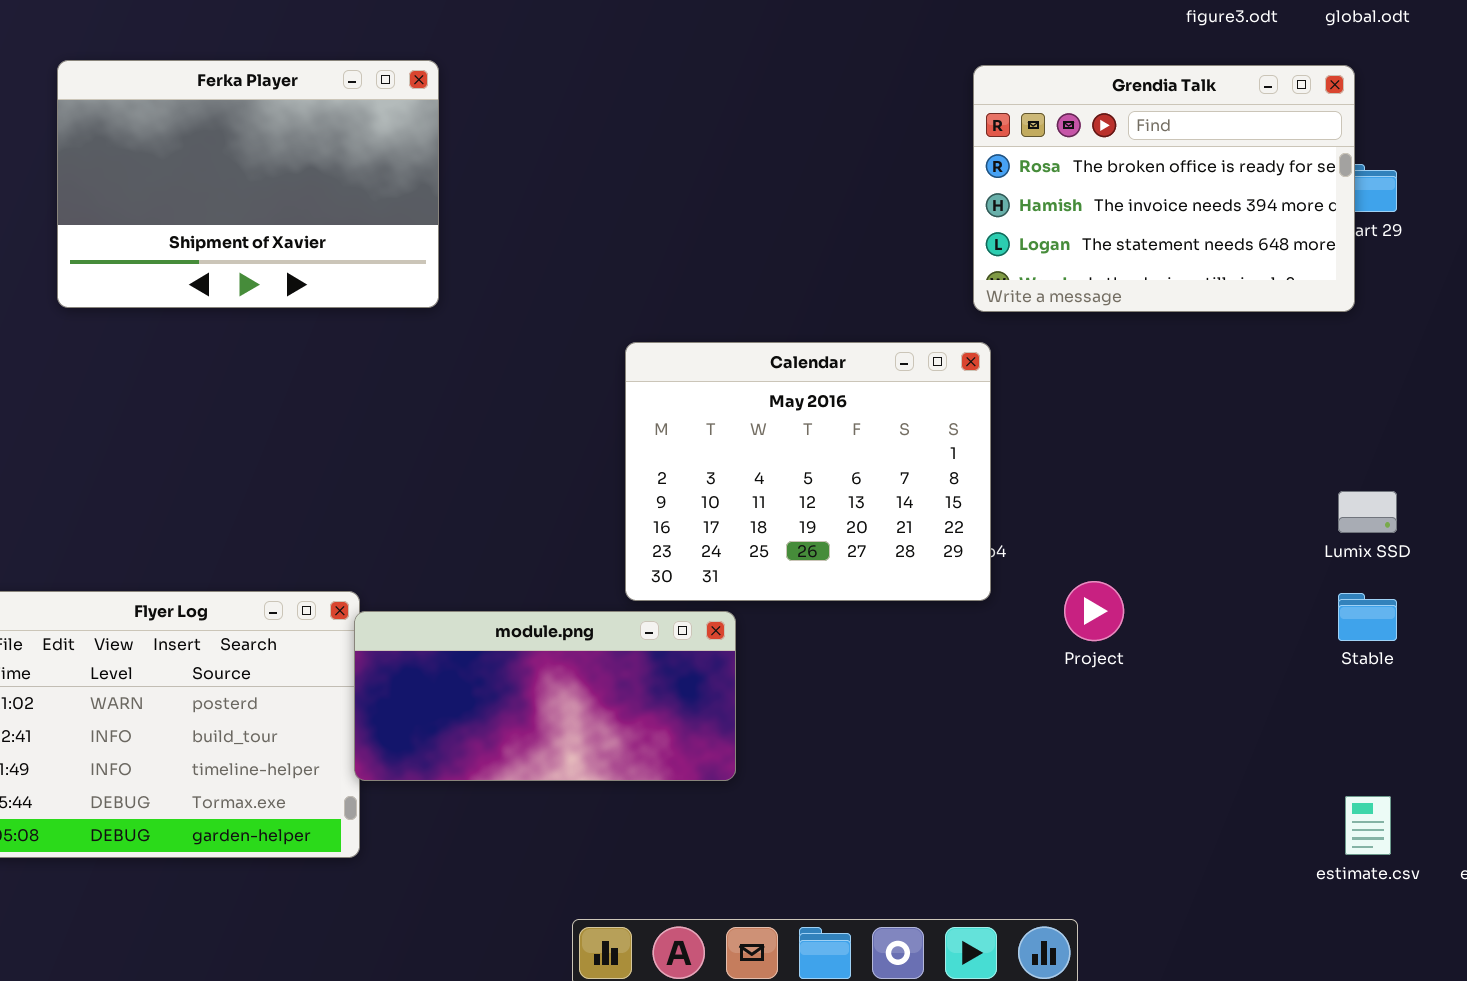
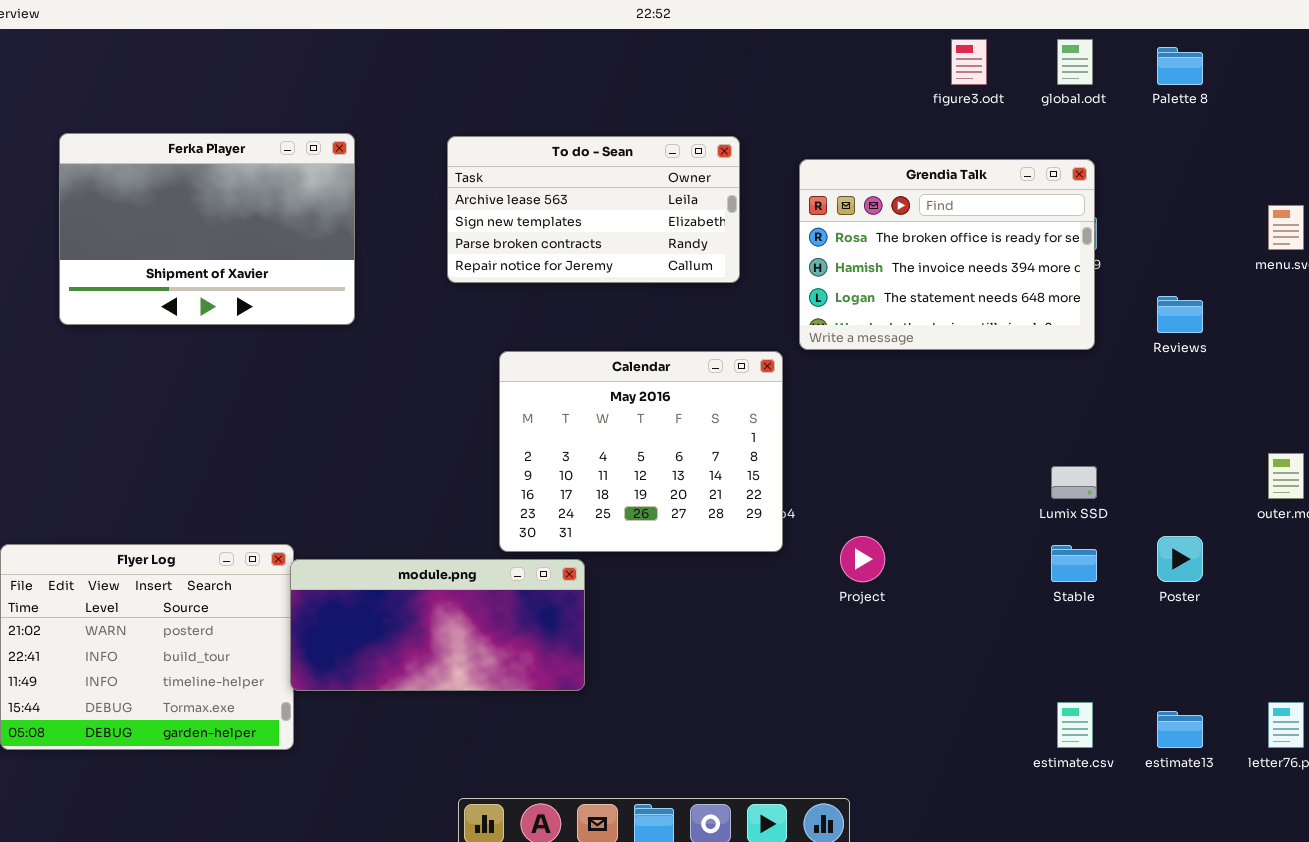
To do - Sean: none -> [447,136,740,283], opened
Grendia Talk: [973,65,1355,312] -> [799,159,1095,350], moved

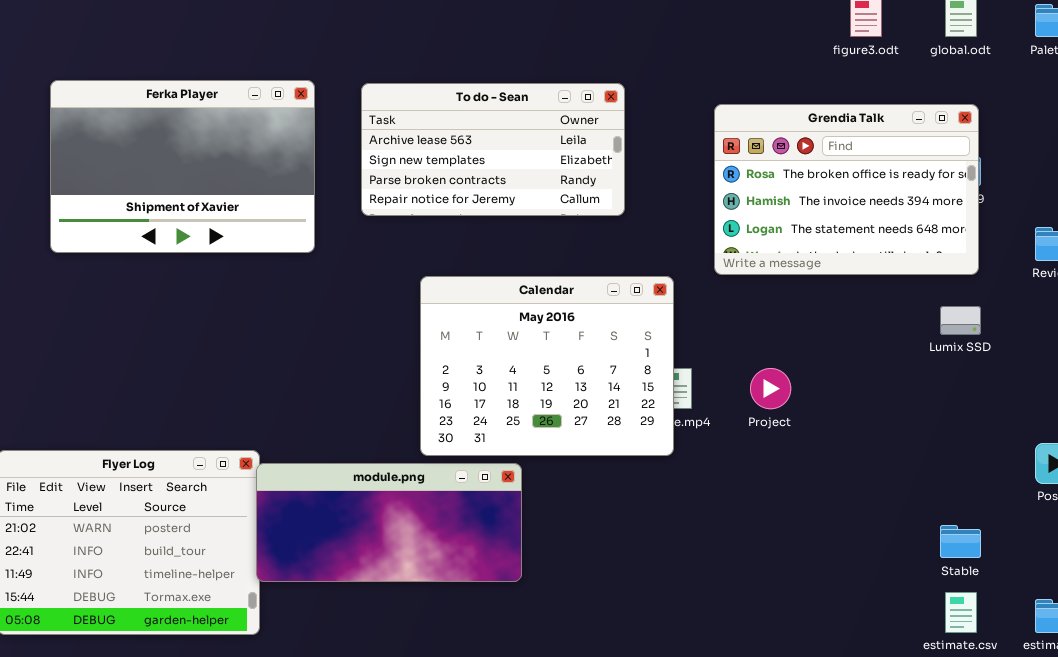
To do - Sean: [447,136,740,283] -> [361,83,625,216], moved
Calendar: [499,351,783,552] -> [420,276,674,456], moved
Lumix SSD: [1051,466,1097,499] -> [940,306,981,335], moved
Project: [840,536,885,582] -> [750,368,791,409], moved
Stable: [1051,545,1097,582] -> [940,525,981,558], moved

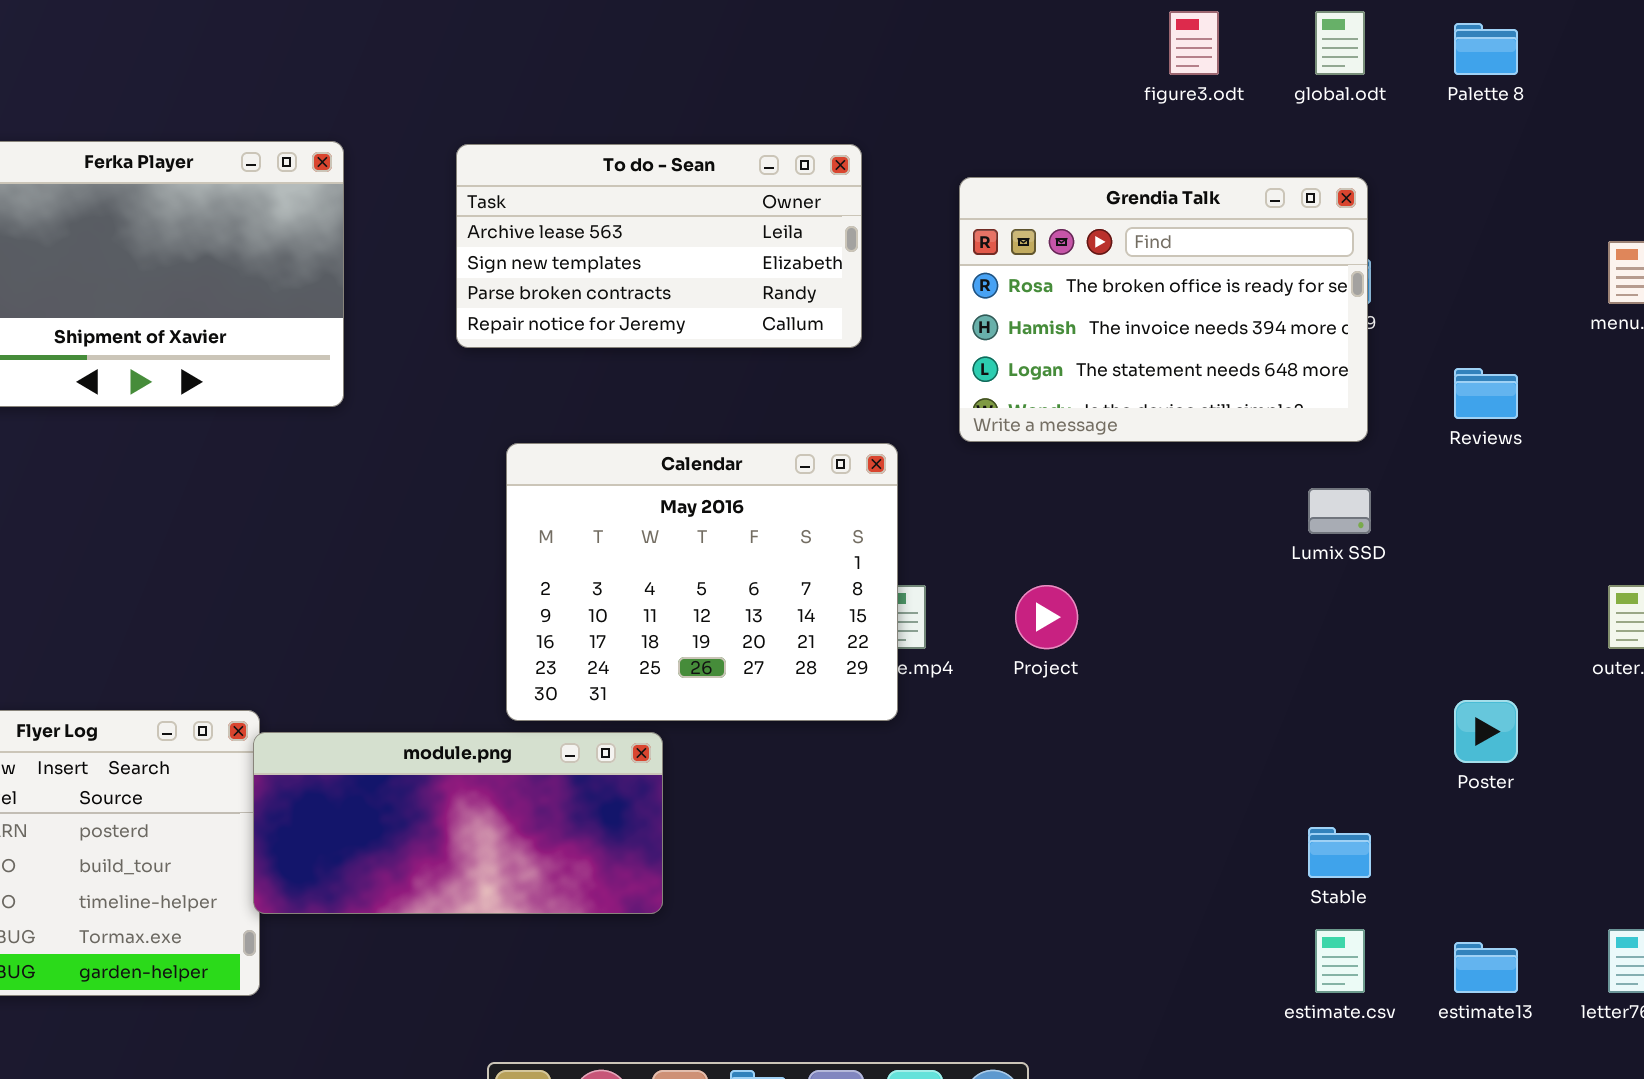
To do - Sean: [361,83,625,216] -> [456,144,862,348], moved

